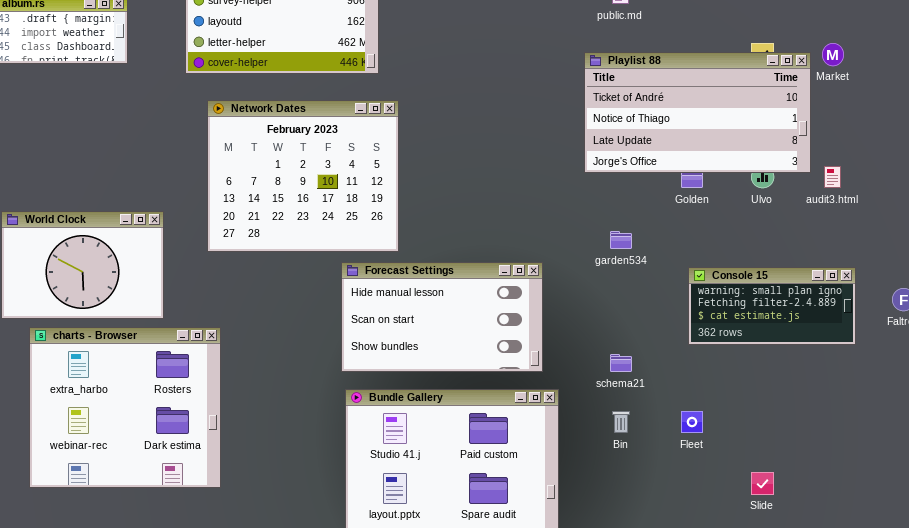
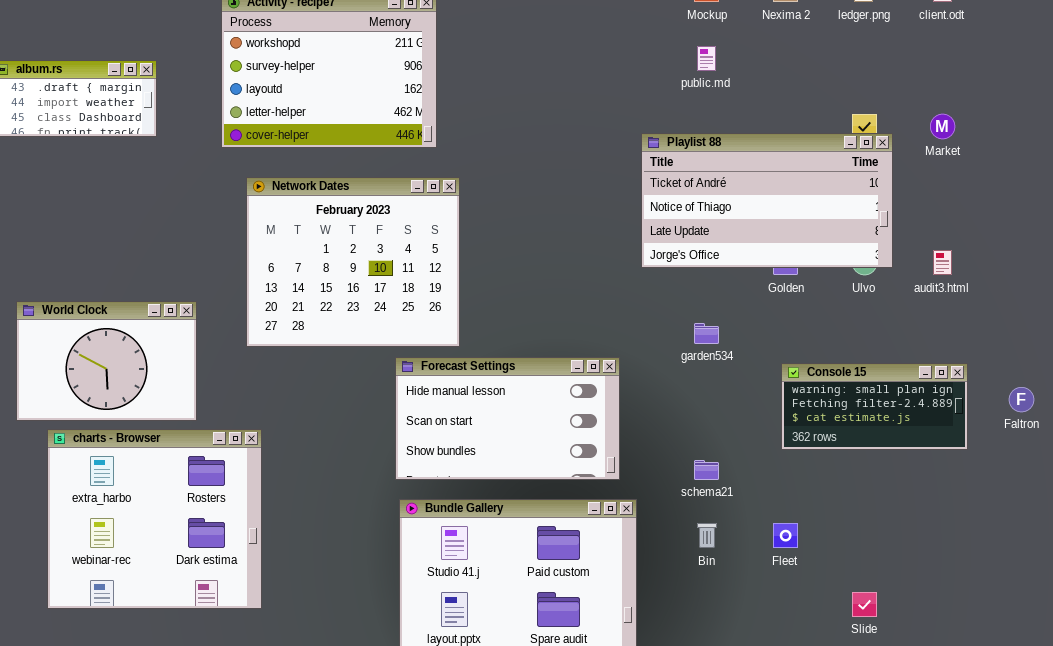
Playlist 88: [584,52,811,173] -> [641,133,893,268], moved

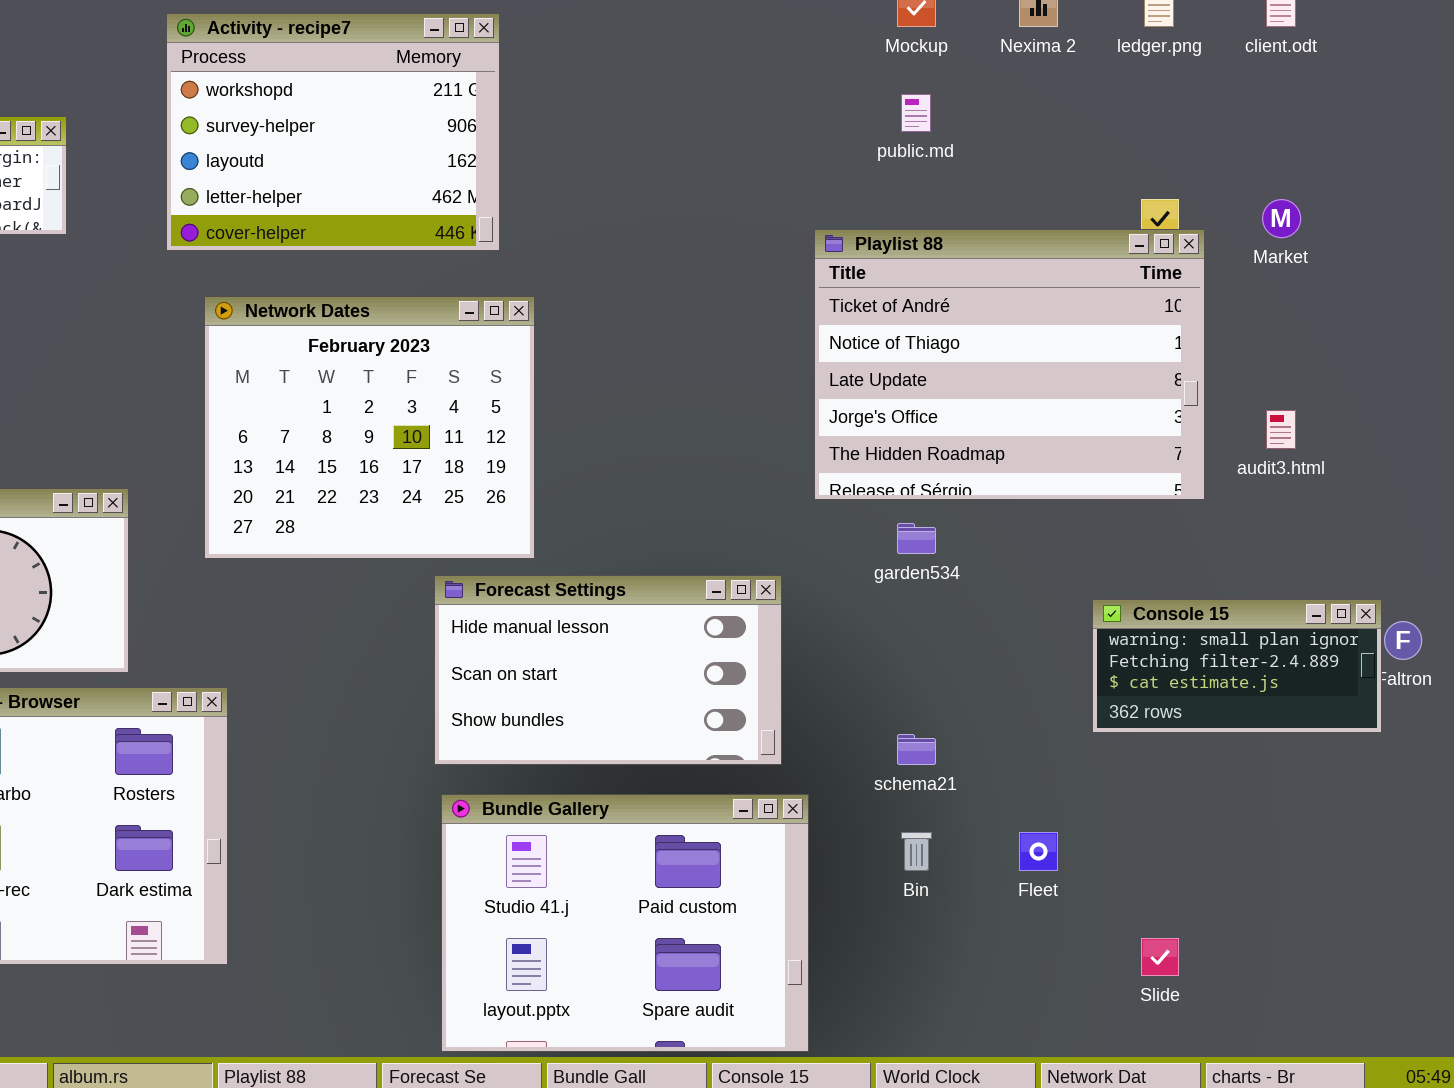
Playlist 88: [641,133,893,268] -> [814,229,1205,500], resized
Console 15: [781,363,968,450] -> [1092,599,1382,733], moved

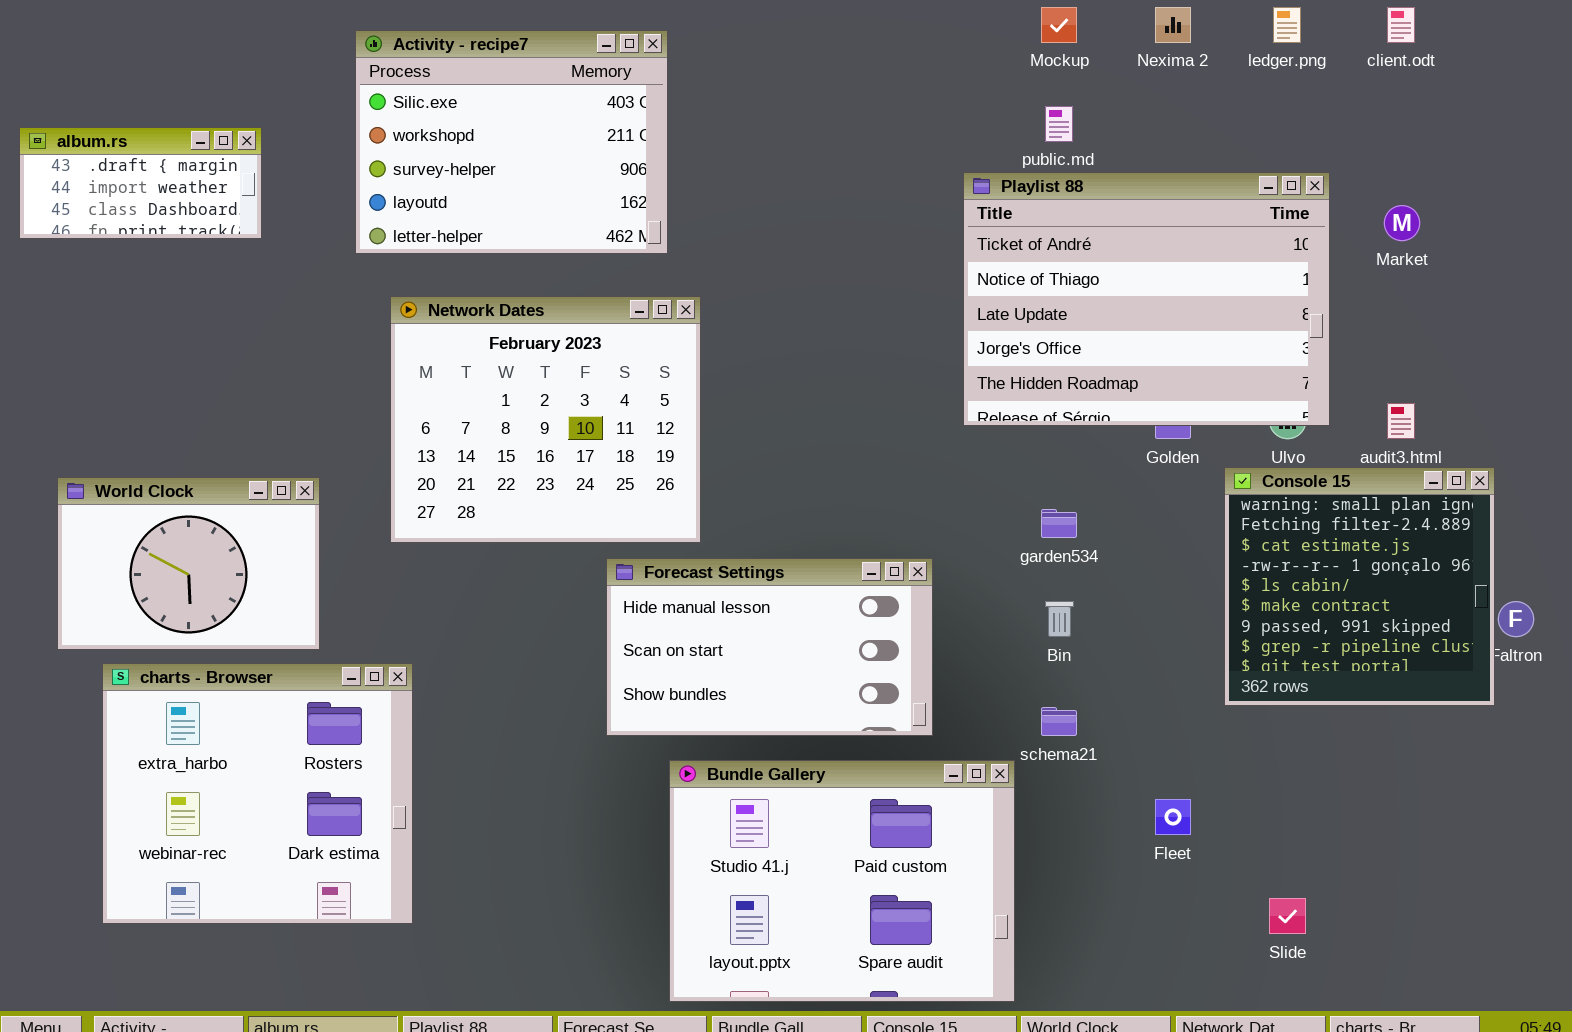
Activity - recipe7: [166,13,500,251] -> [355,30,668,254], scrolled up 1 row
Playlist 88: [814,229,1205,500] -> [963,172,1330,426], moved
Console 15: [1092,599,1382,733] -> [1224,467,1495,706], resized
Bundle Gallery: [441,794,809,1052] -> [669,760,1015,1002], moved
Bin: [901,832,932,871] -> [1045,601,1074,637], moved

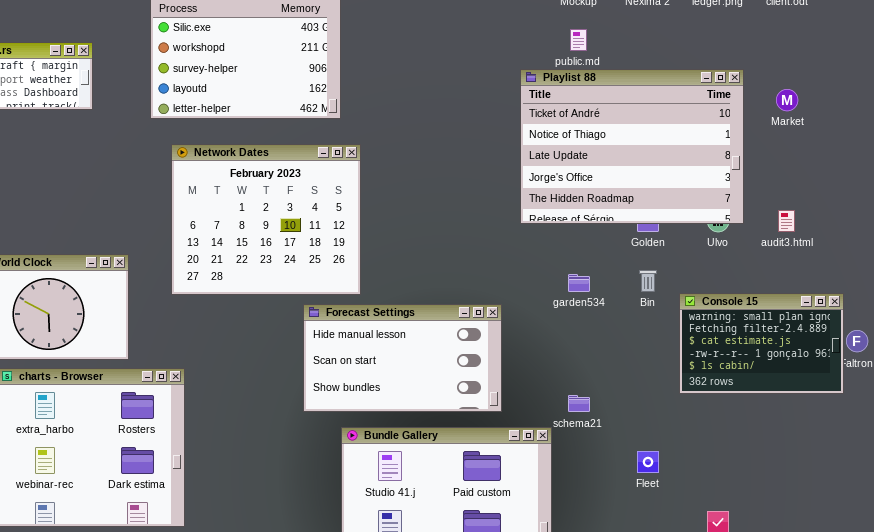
Console 15: [1224,467,1495,706] -> [679,293,844,394], resized
Bin: [1045,601,1074,637] -> [639,270,657,292], moved

